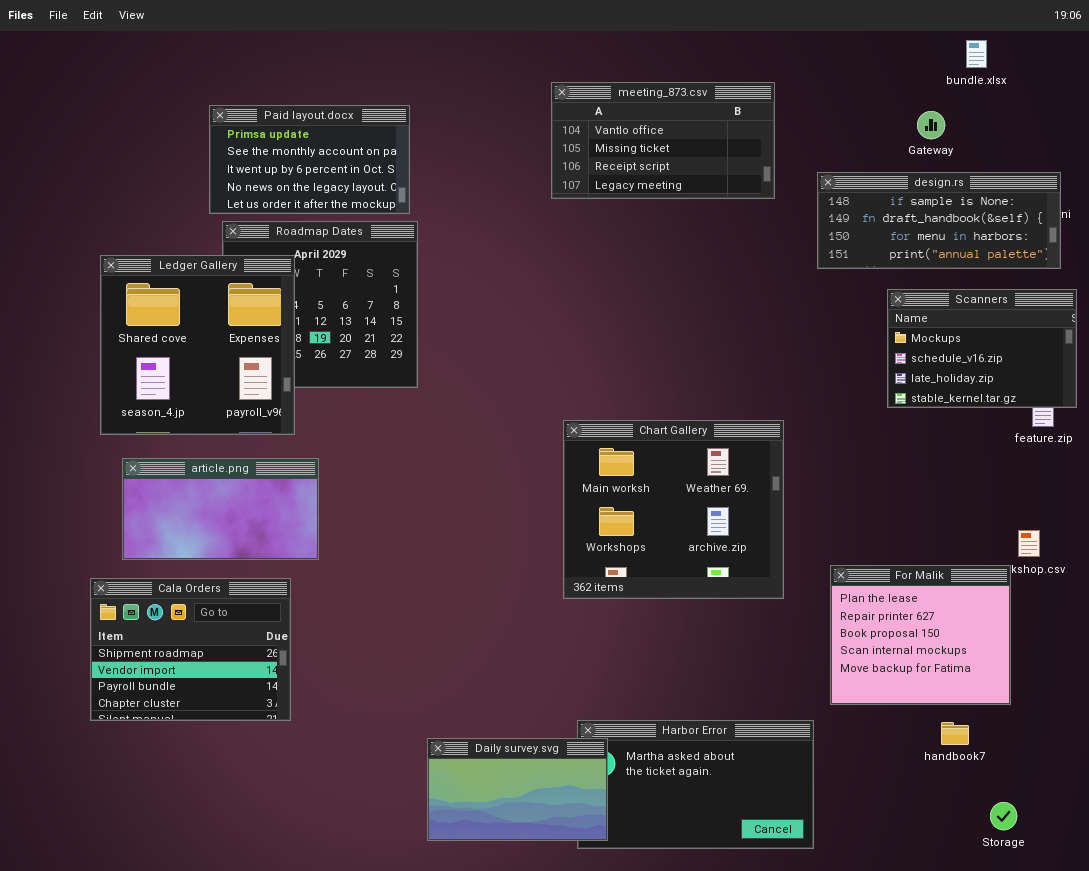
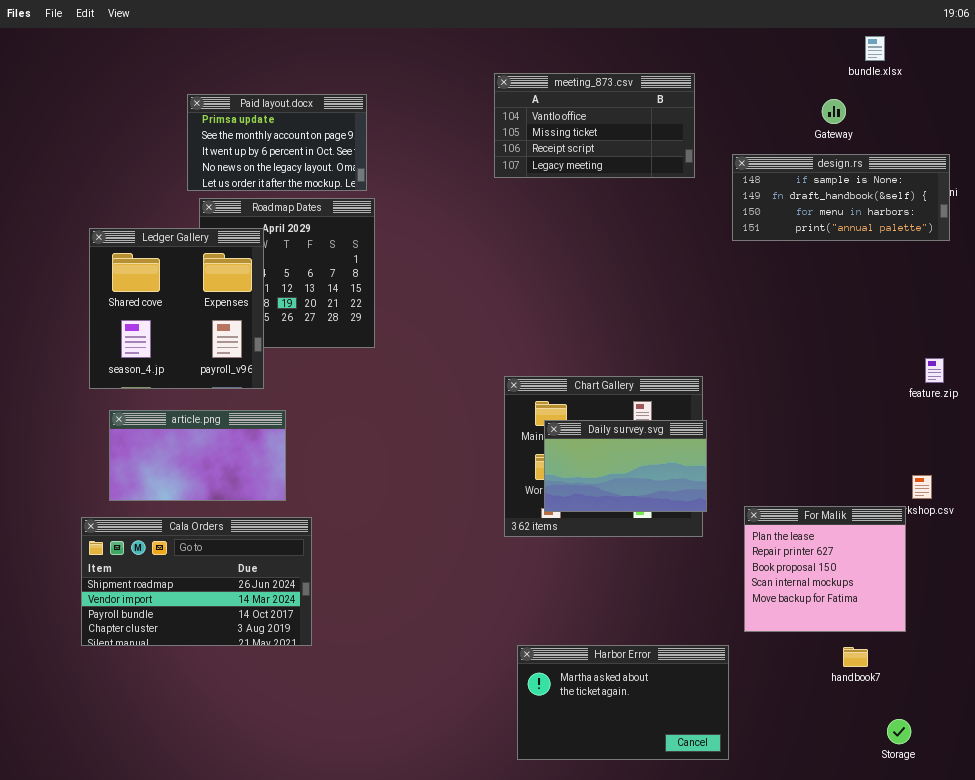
Scanners: [887,289,1077,408] -> none, closed
Cala Orders: [90,578,291,721] -> [81,517,312,646], resized
Daily survey.svg: [427,738,608,841] -> [544,420,707,512], moved

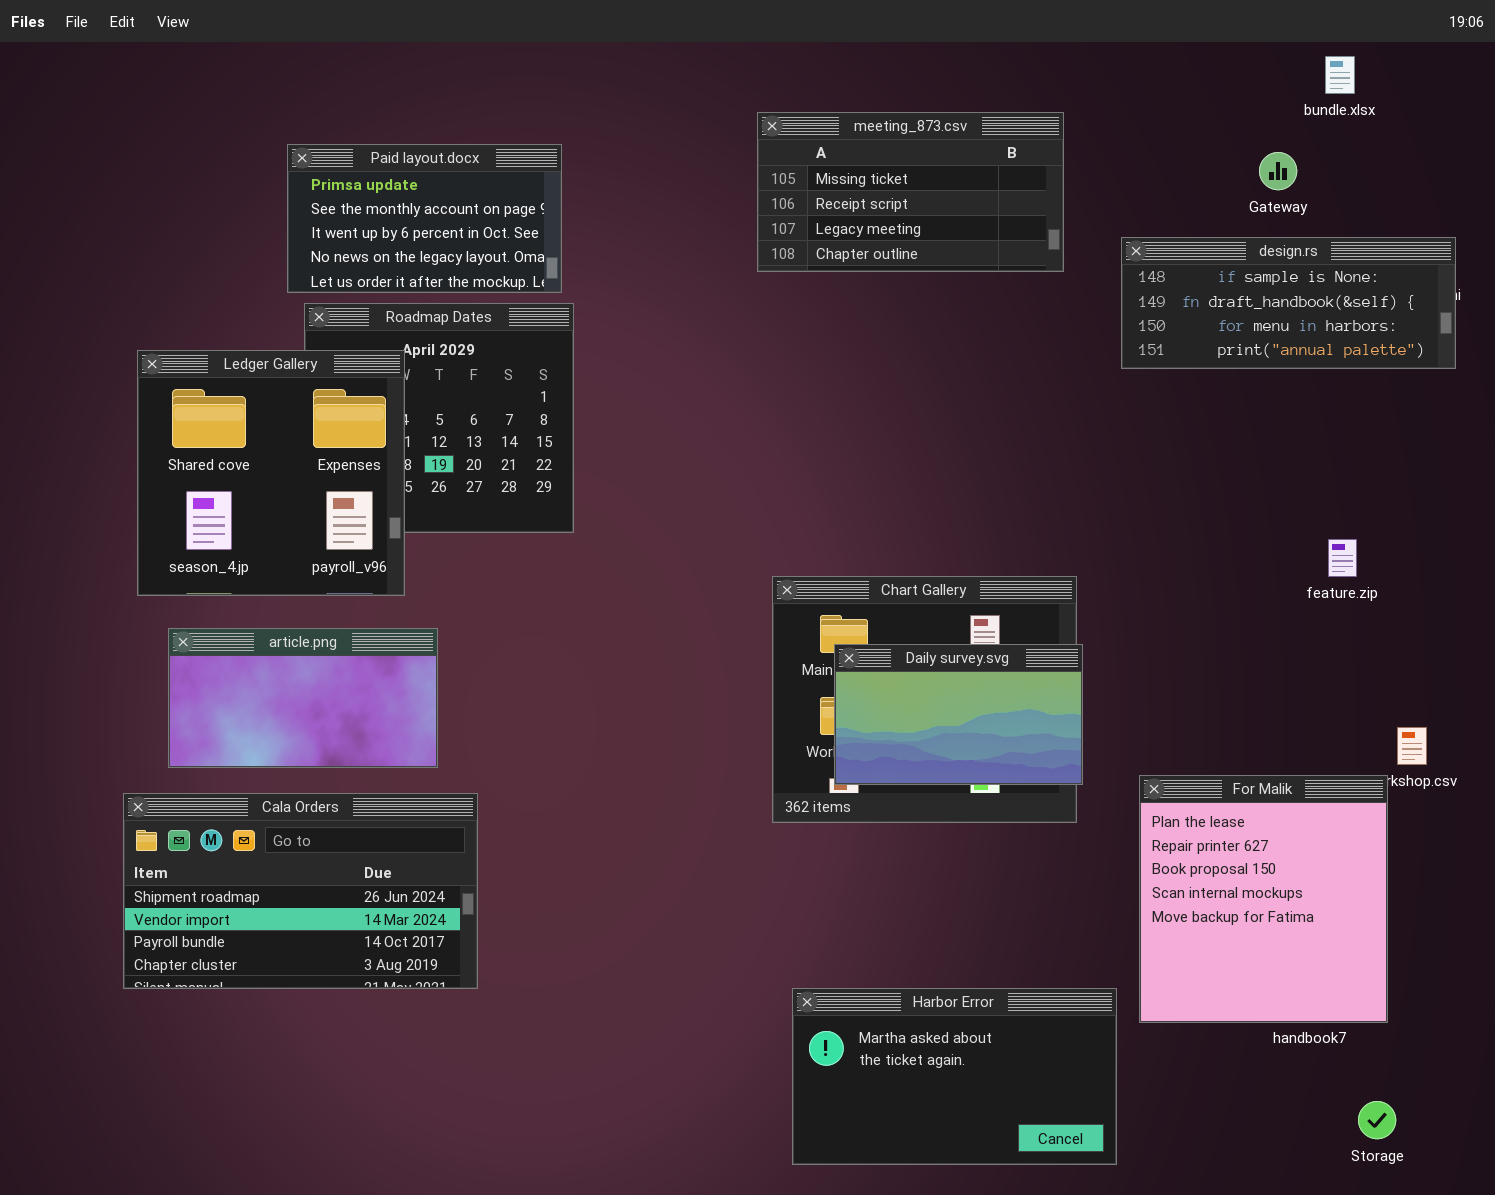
meeting_873.csv: [494,73,695,178] -> [757,112,1064,272], scrolled down 1 row
feature.zip: [925,358,944,383] -> [1328,539,1357,577], moved
For Malik: [744,506,906,632] -> [1139,775,1388,1023], resized

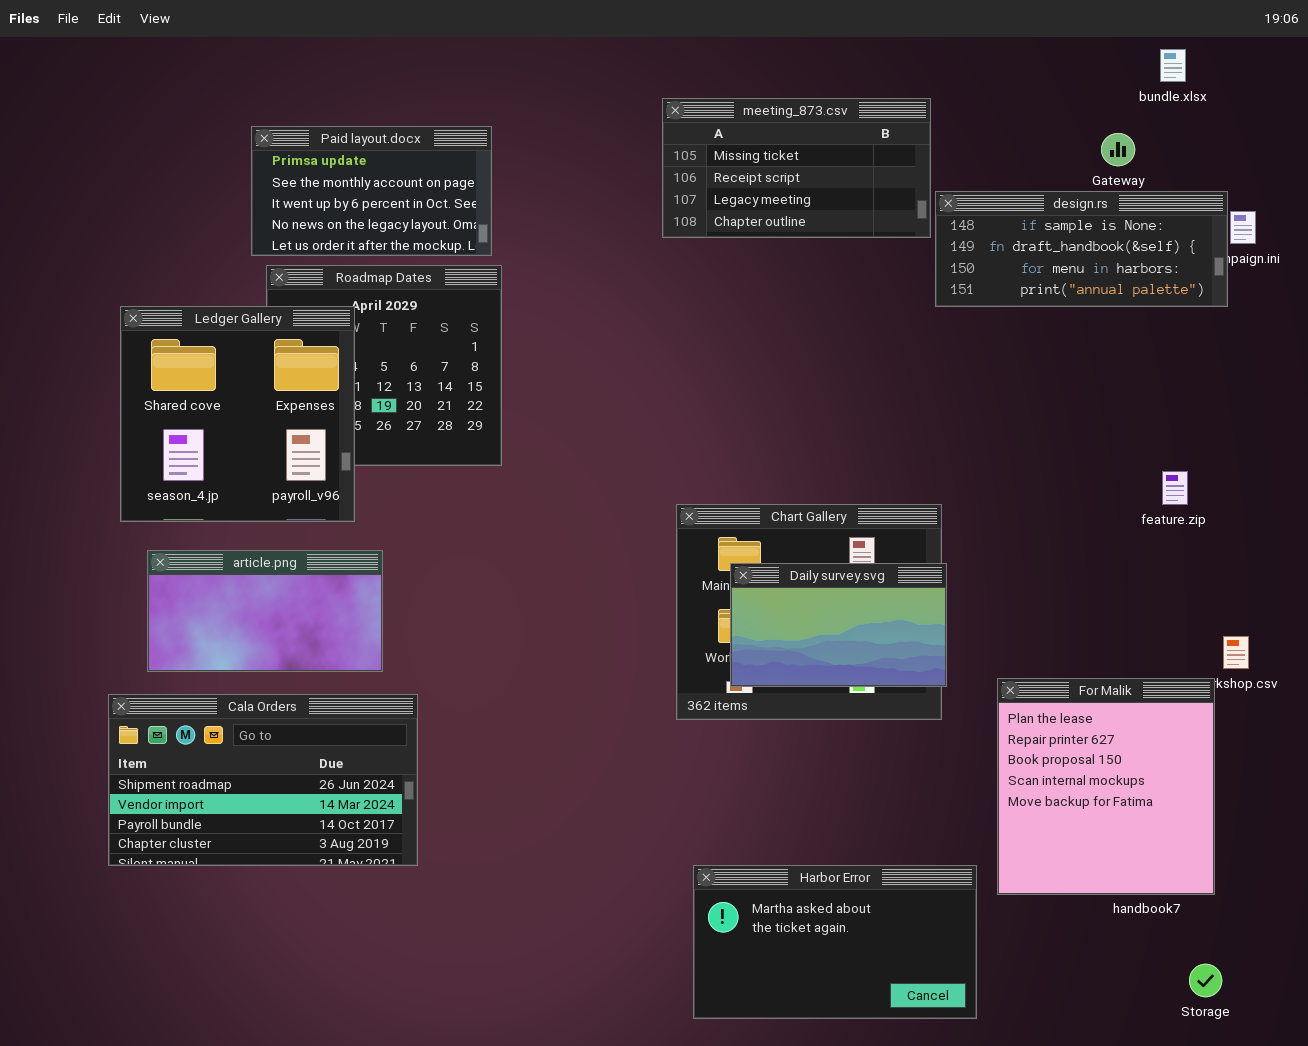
design.rs: [1121,237,1456,369] -> [935,191,1228,307], moved

